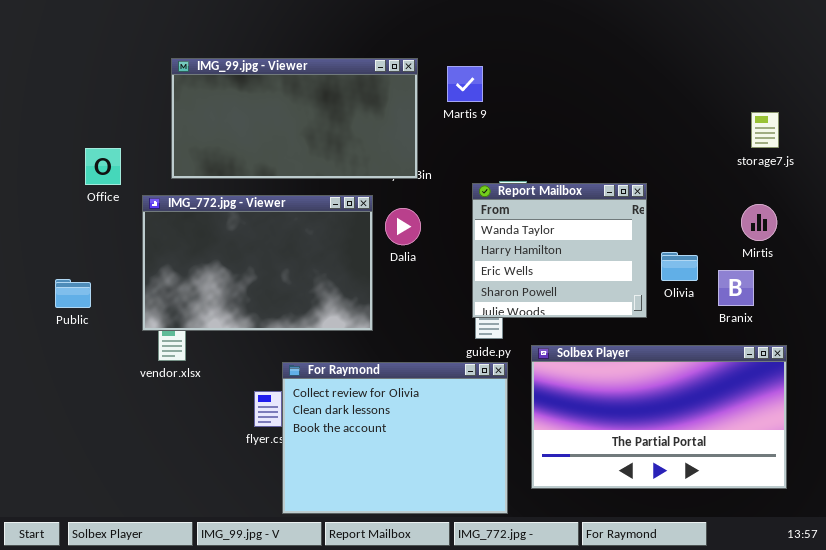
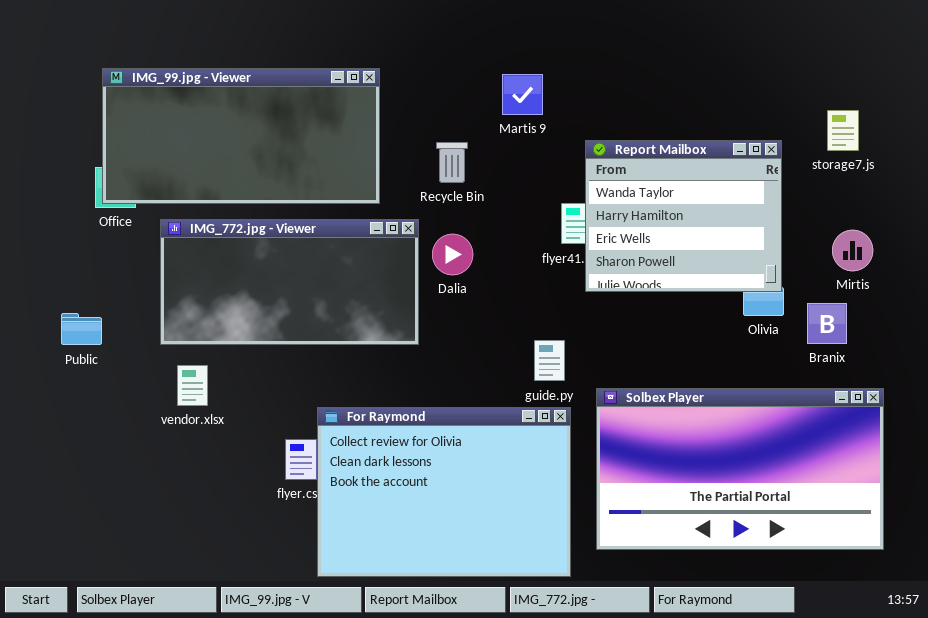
IMG_99.jpg - Viewer: [171,58,418,179] -> [102,68,380,204], moved
storage7.js: [751,112,779,148] -> [827,110,859,151], moved
Report Mailbox: [472,183,647,318] -> [585,140,782,292], moved
IMG_772.jpg - Viewer: [142,195,373,331] -> [160,219,419,345], resized

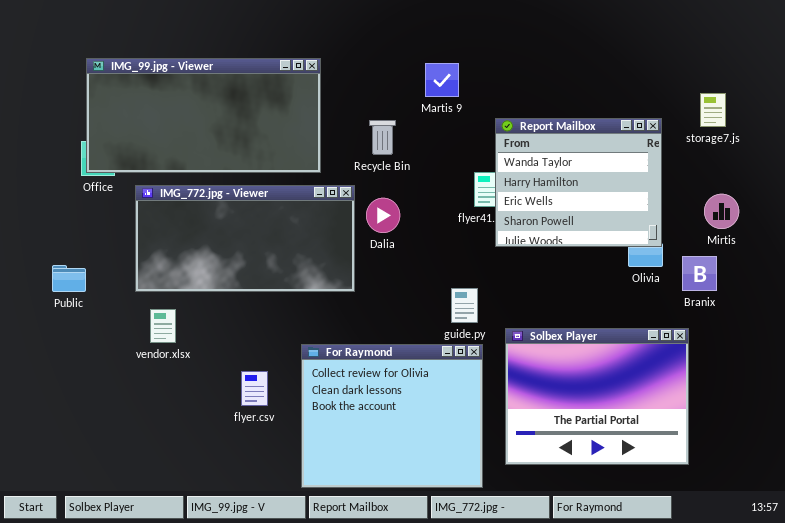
Solbex Player: [596,388,884,550] -> [505,328,689,465], resized
For Raymond: [317,407,571,577] -> [301,344,483,488], resized

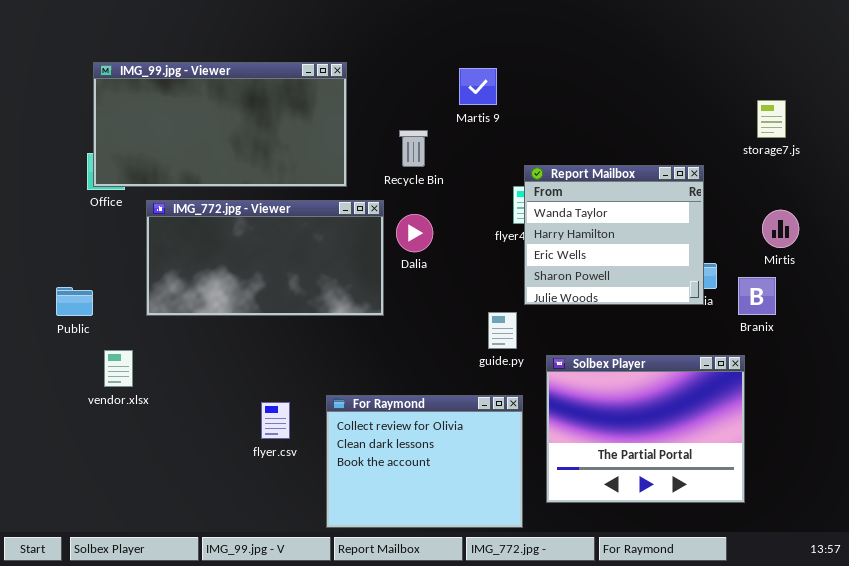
Report Mailbox: [495,118,662,247] -> [524,165,704,305], moved
vendor.xlsx: [150,309,176,343] -> [104,350,133,387], moved
For Raymond: [301,344,483,488] -> [326,395,523,528], resized

